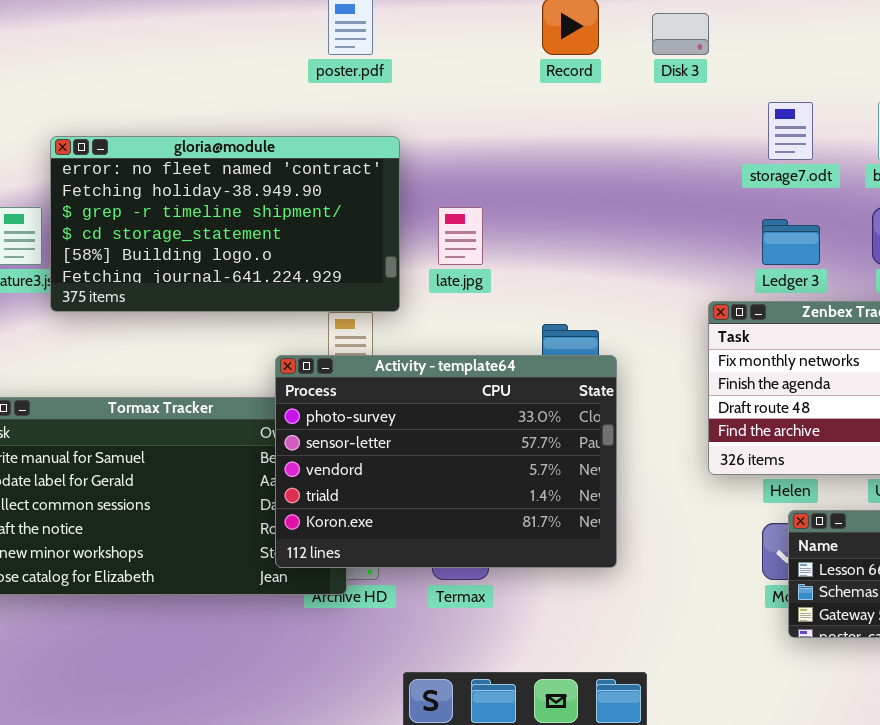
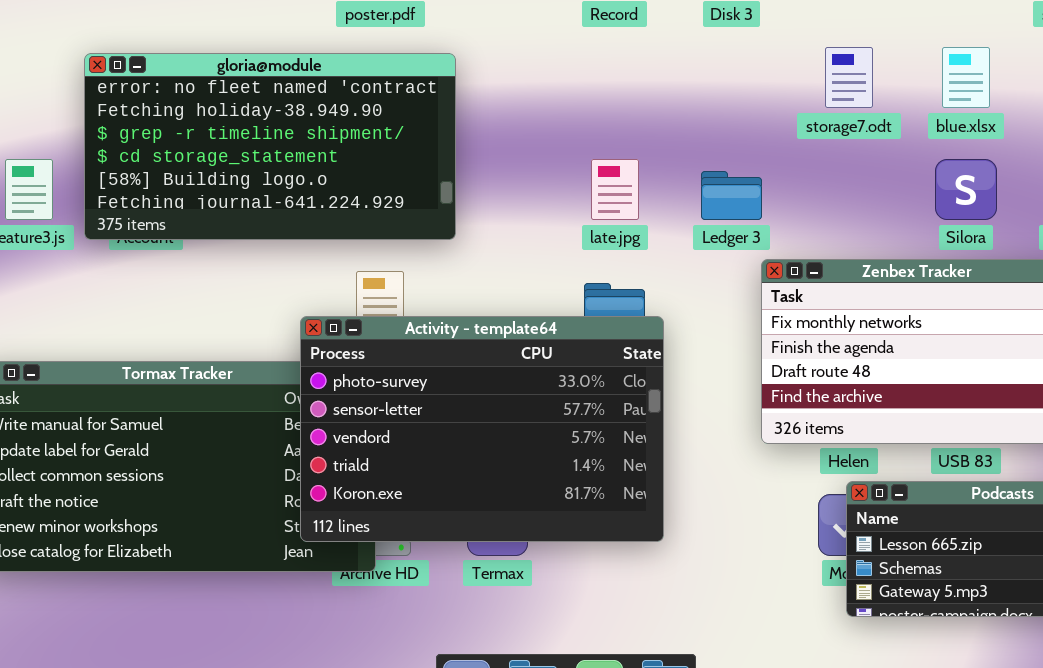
gloria@module: [50,136,400,312] -> [84,53,456,240], moved
late.jpg: [438,207,483,265] -> [591,159,639,220], moved
Ledger 3: [762,219,820,265] -> [701,171,762,220], moved

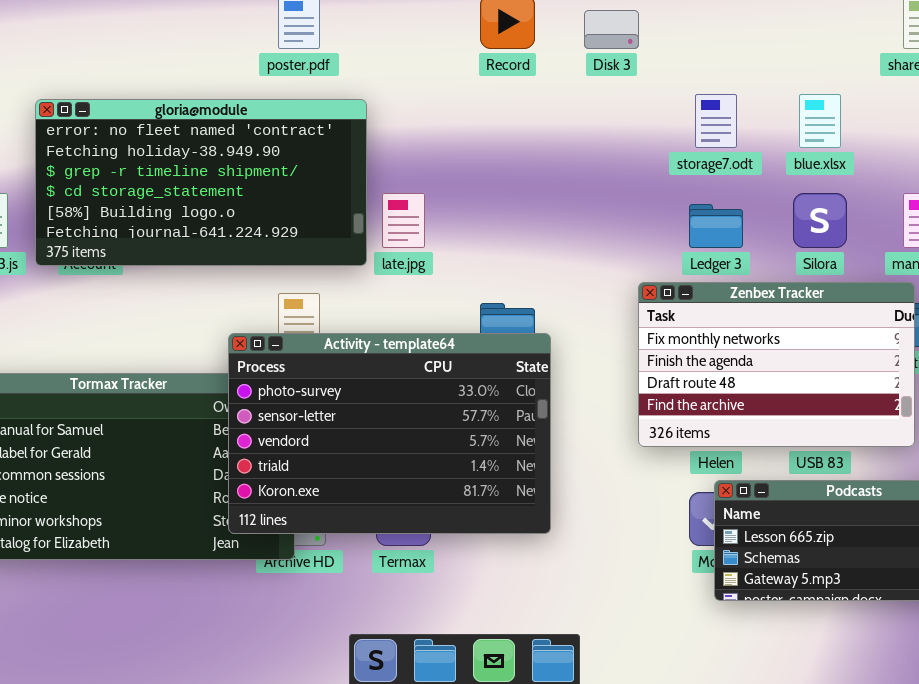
late.jpg: [591,159,639,220] -> [382,193,425,248], moved
Ledger 3: [701,171,762,220] -> [689,204,743,248], moved

